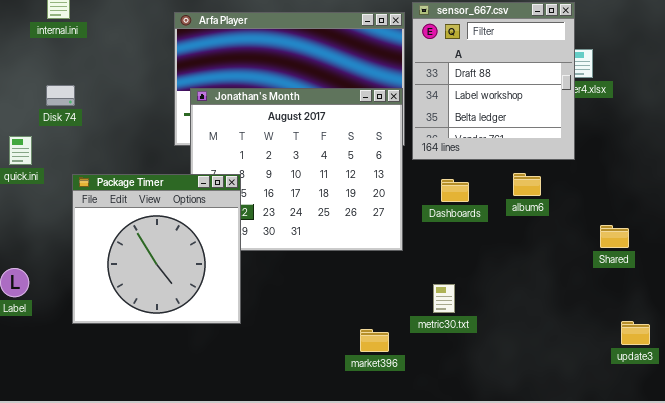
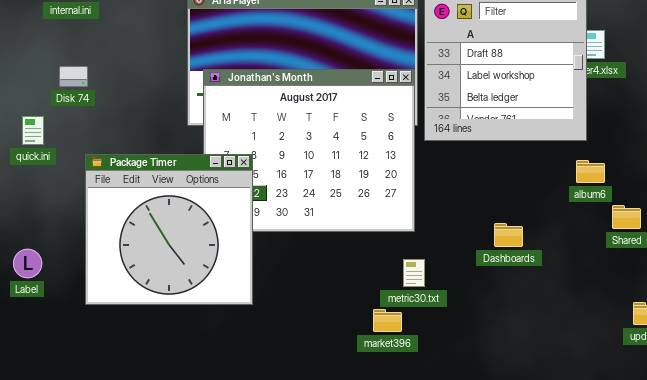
album6: [513,173,541,196] -> [576,160,605,183], moved
Dashboards: [441,179,469,202] -> [494,223,523,247], moved
metric30.txt: [433,284,455,313] -> [403,259,425,287], moved

